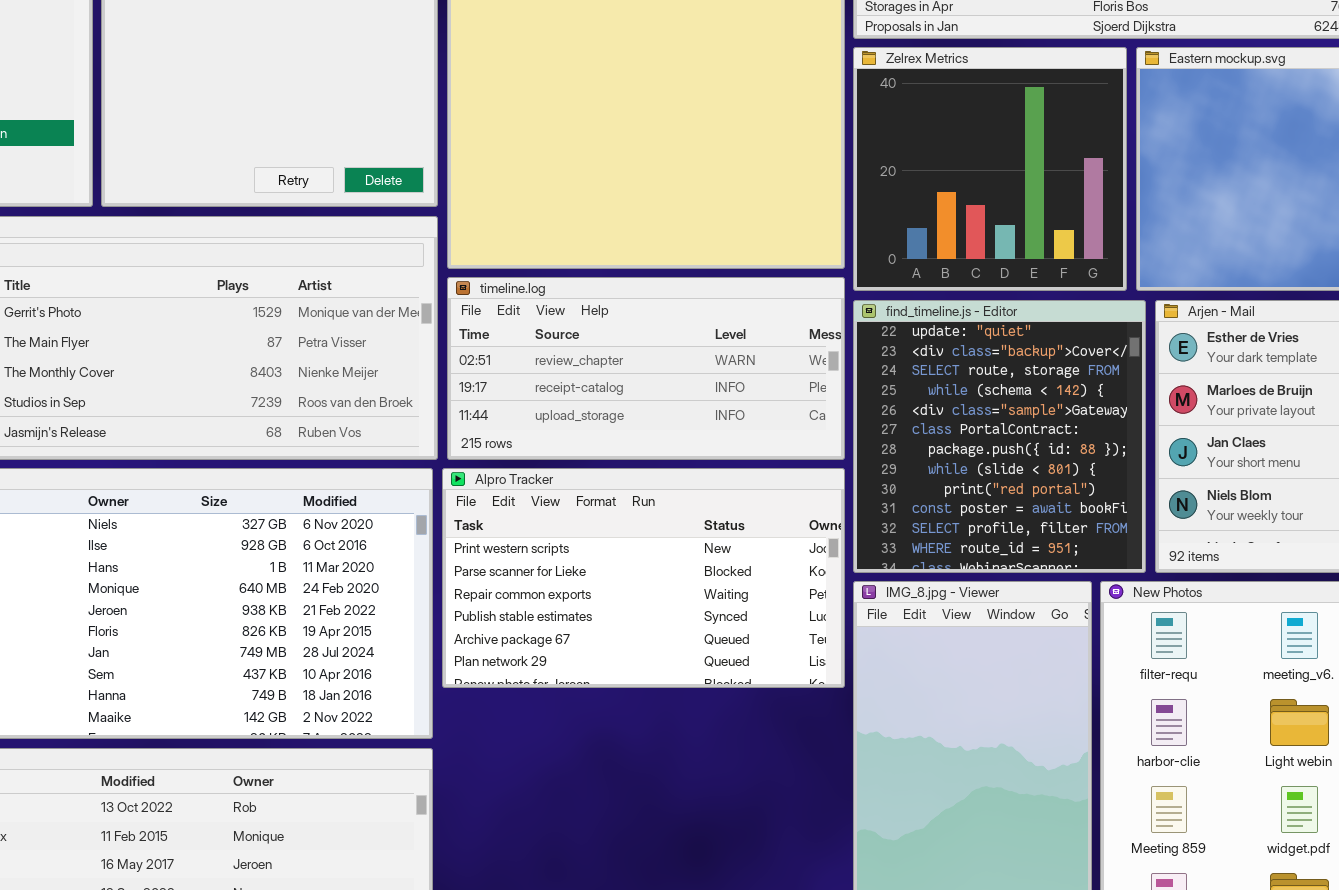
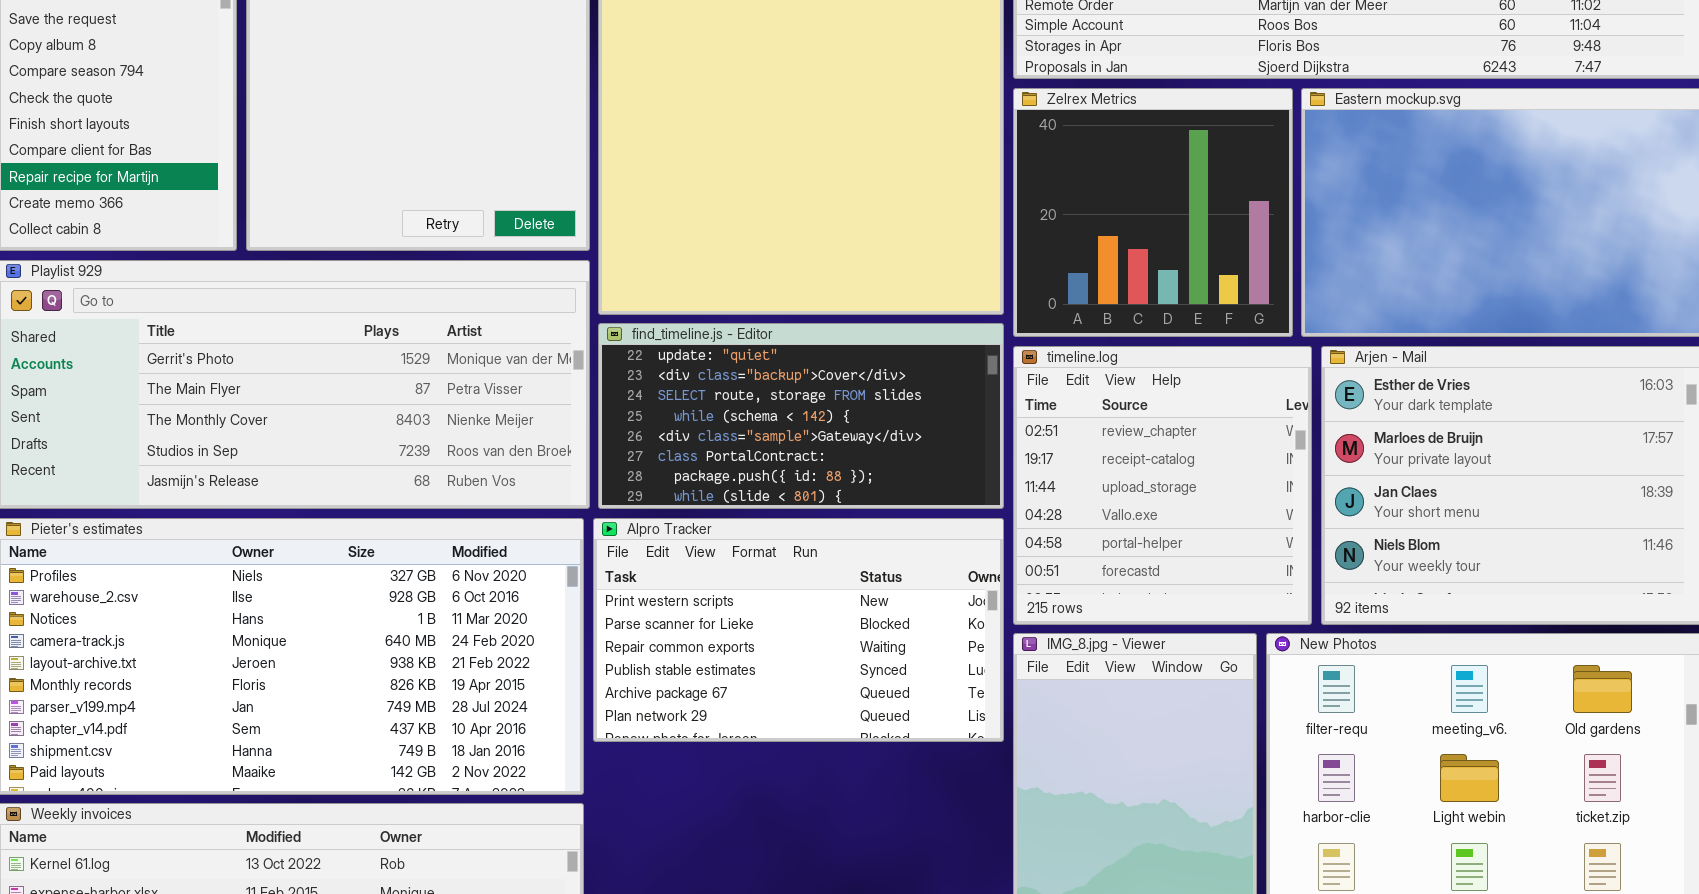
timeline.log: [447,277,845,460] -> [1013,346,1312,625], moved, resized
find_timeline.js - Editor: [853,300,1146,573] -> [598,323,1004,509], moved, resized

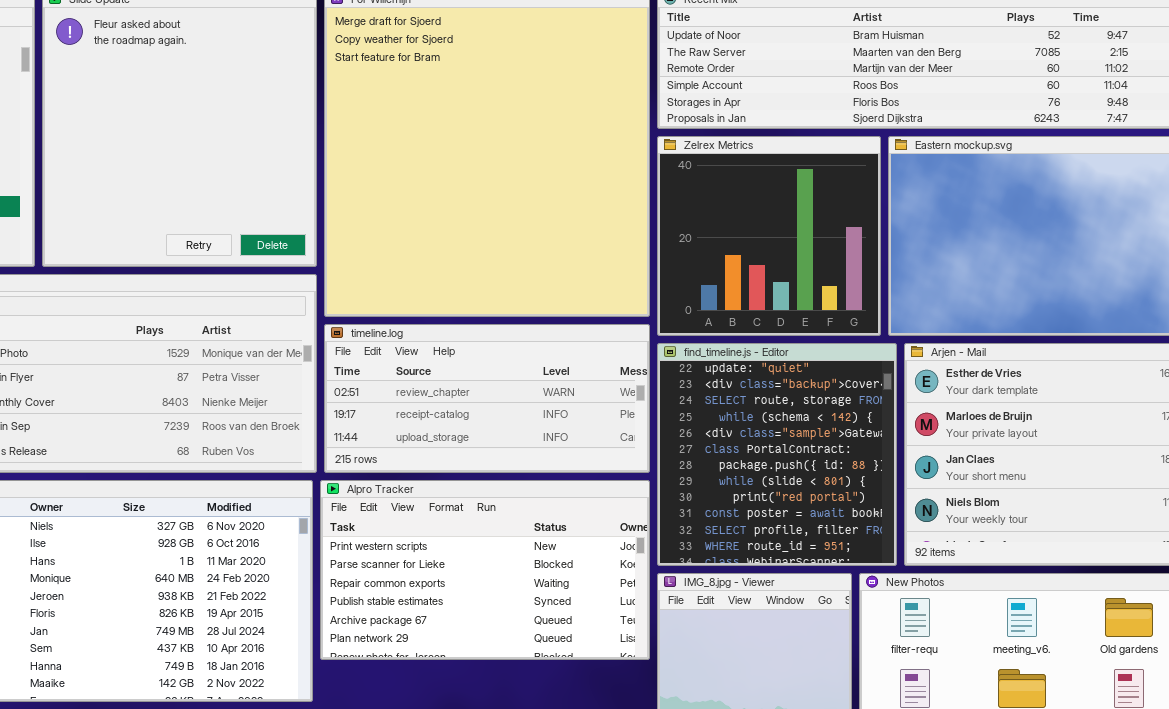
find_timeline.js - Editor: [598,323,1004,509] -> [657,343,897,566], moved, resized
timeline.log: [1013,346,1312,625] -> [324,324,650,473], moved, resized

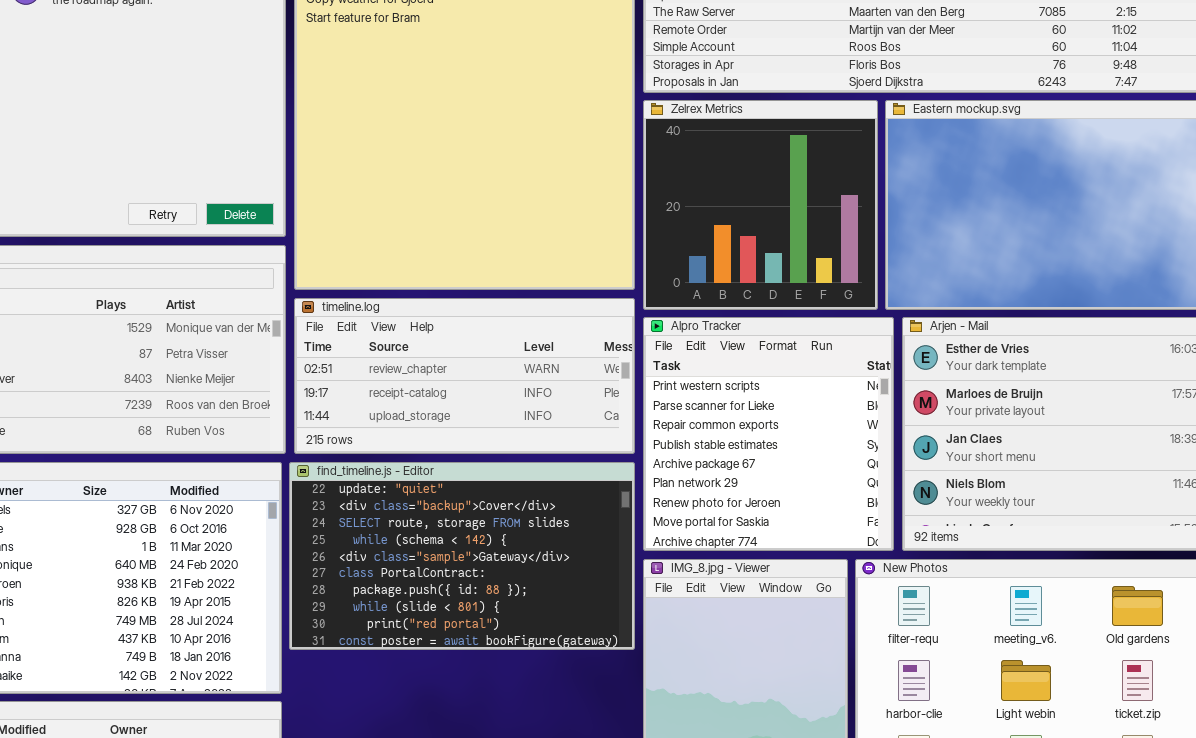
find_timeline.js - Editor: [657,343,897,566] -> [289,462,635,650], moved, resized
Alpro Tracker: [320,480,650,660] -> [643,317,894,551], moved, resized

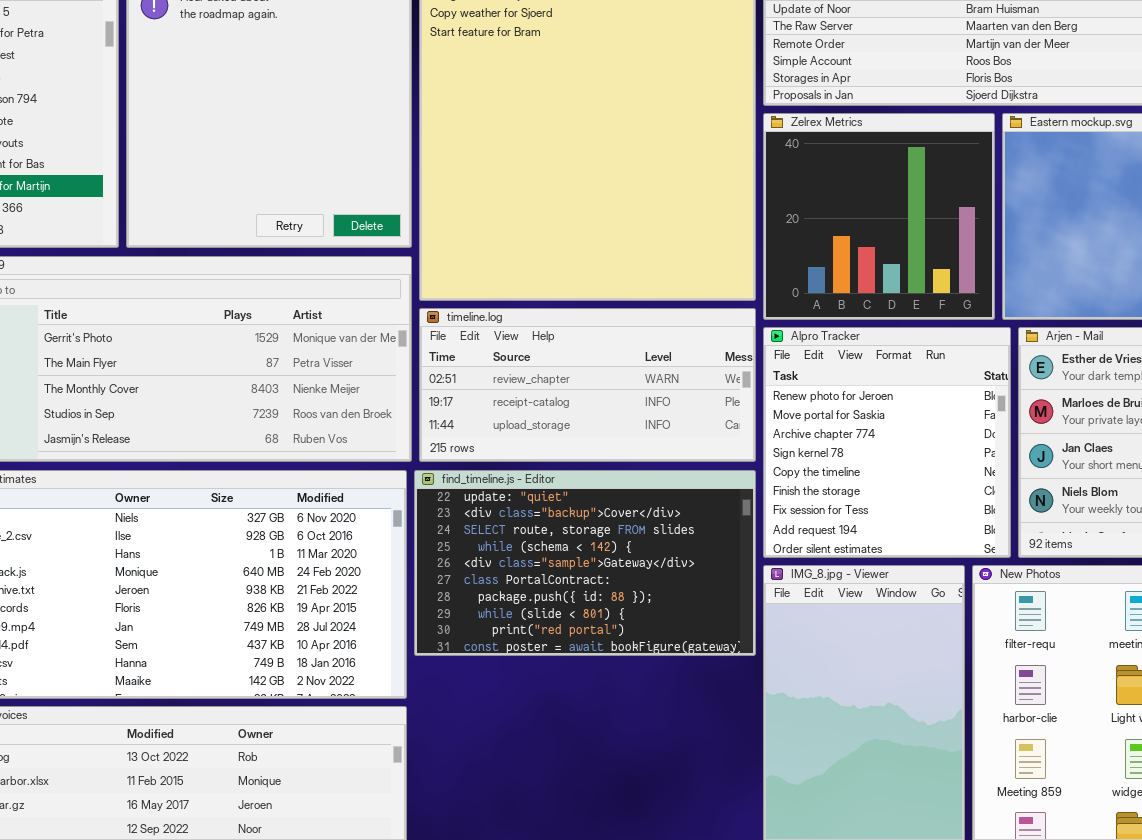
Alpro Tracker: [643,317,894,551] -> [763,327,1011,558], scrolled down 6 rows

